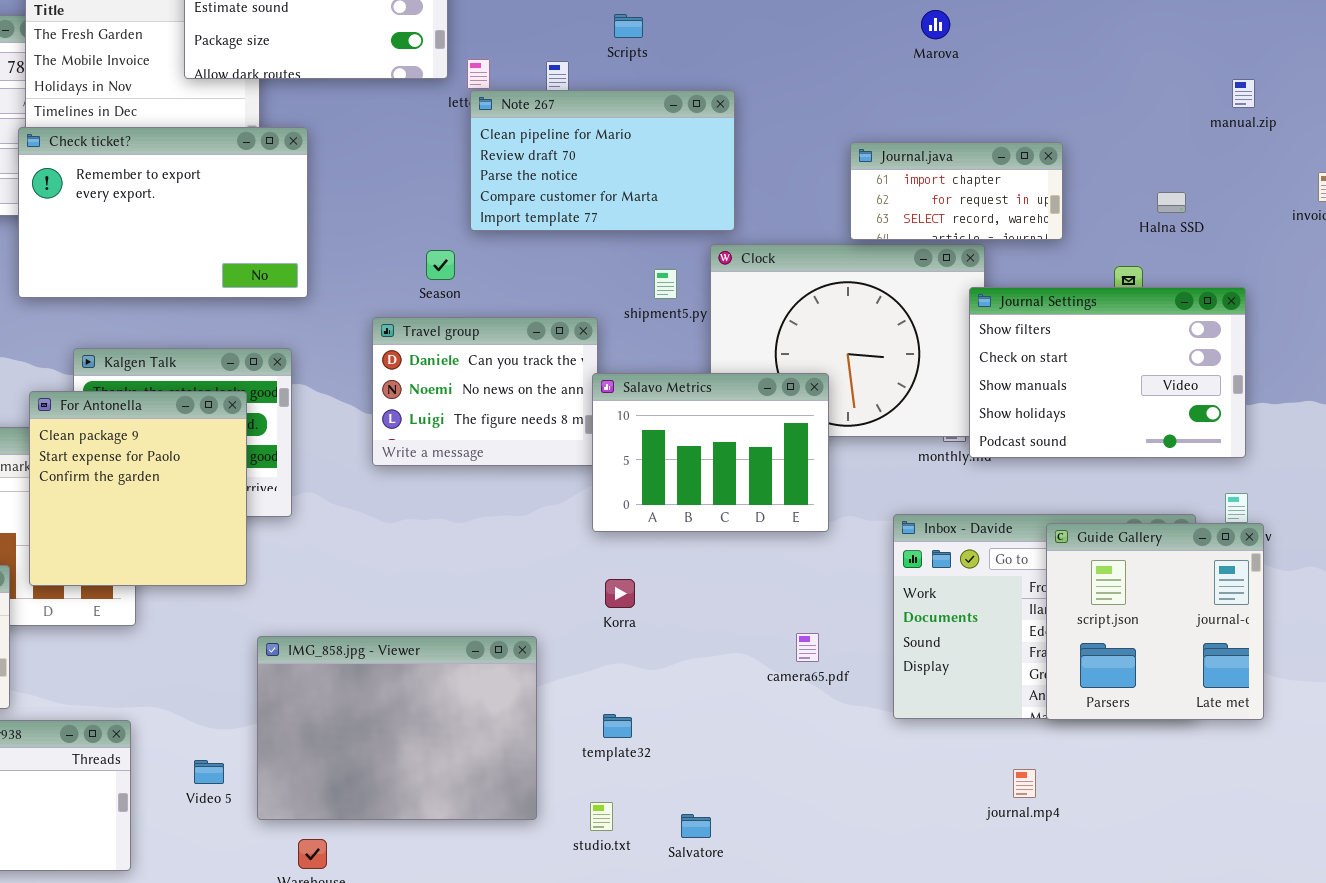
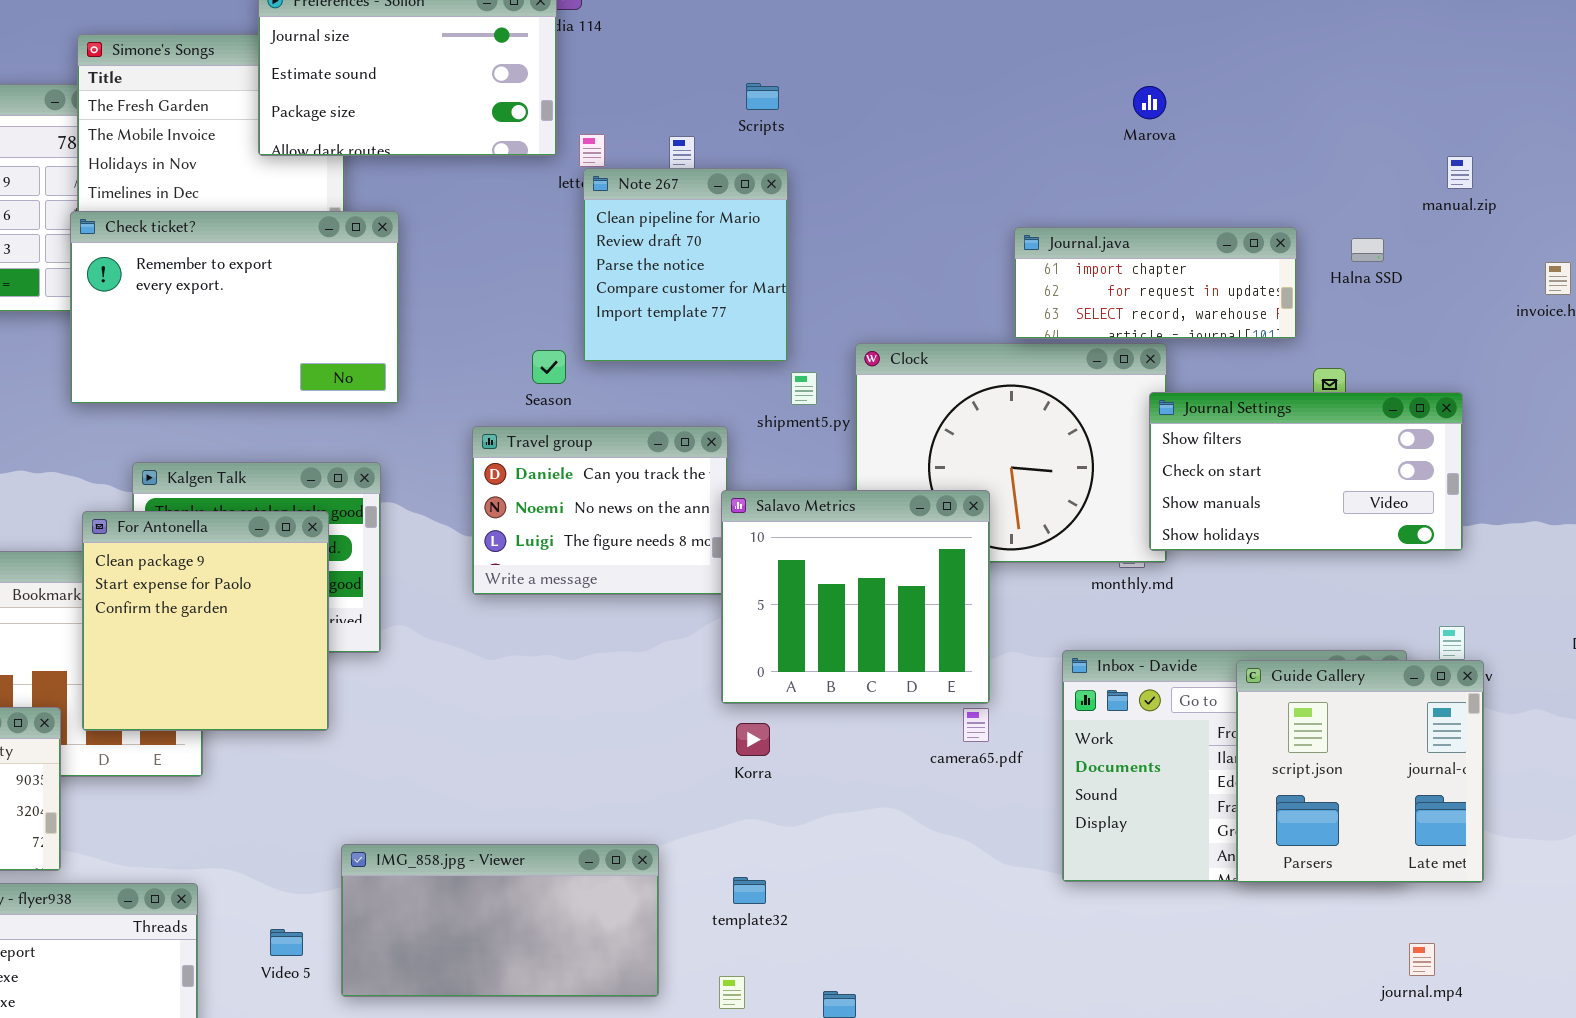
Marova: [921,10,950,39] -> [1133,86,1166,119], moved
Note 267: [470,90,735,231] -> [583,168,788,362], resized
Journal.java: [850,142,1063,240] -> [1014,227,1297,339], resized
Halna SSD: [1157,192,1186,213] -> [1351,238,1384,262], moved
Journal Settings: [969,287,1246,458] -> [1149,392,1463,551], resized
Salavo Metrics: [592,373,829,532] -> [721,490,990,704], resized
camera65.pdf: [796,633,819,662] -> [963,708,989,742], moved
IMG_858.jpg - Viewer: [257,636,537,820] -> [341,844,659,997], resized
journal.mp4: [1013,769,1036,798] -> [1409,943,1435,976], moved

